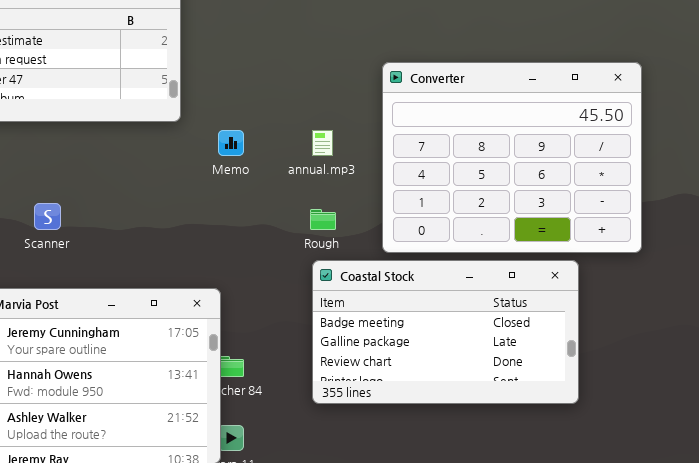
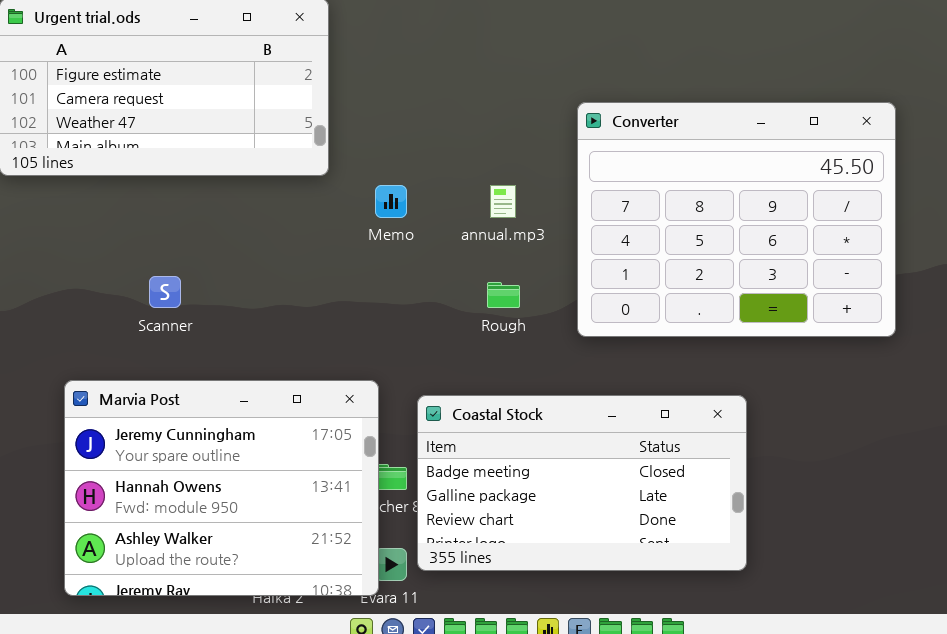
Coastal Stock: [312,260,579,404] -> [417,395,747,571], moved

